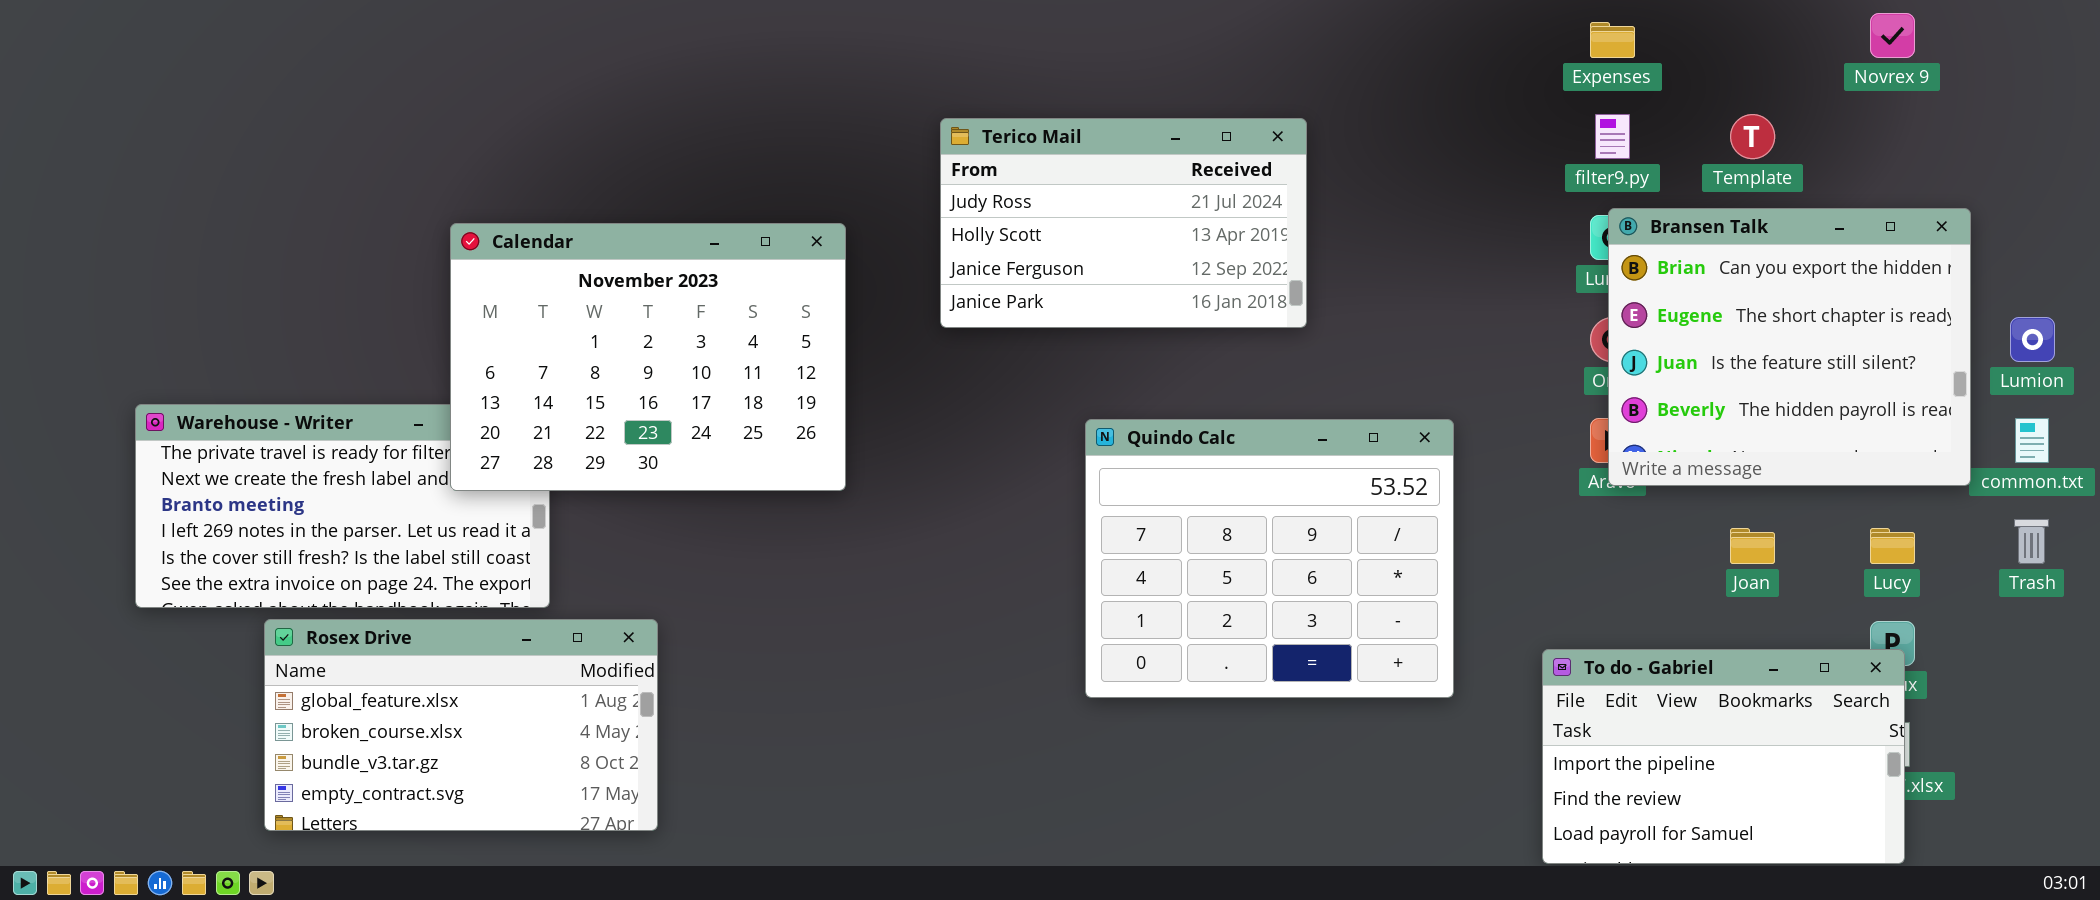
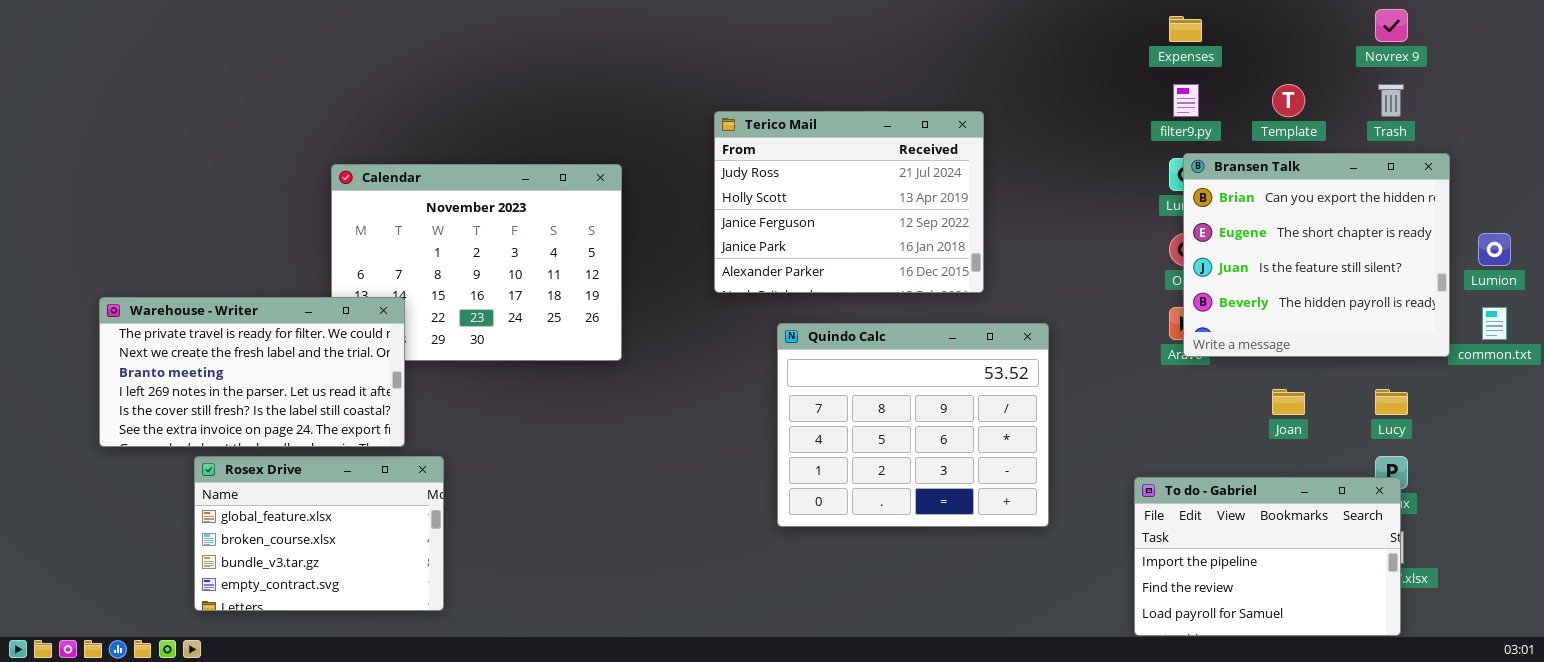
Terico Mail: [940,118,1307,328] -> [714,111,984,293], moved, resized
Warehouse - Writer: [135,404,550,608] -> [99,297,405,447], raised
Quindo Calc: [1085,419,1454,698] -> [777,323,1049,527], moved
Trash: [2014,519,2049,564] -> [1378,84,1404,117], moved
Rosex Drive: [264,619,658,831] -> [194,456,444,611], resized

